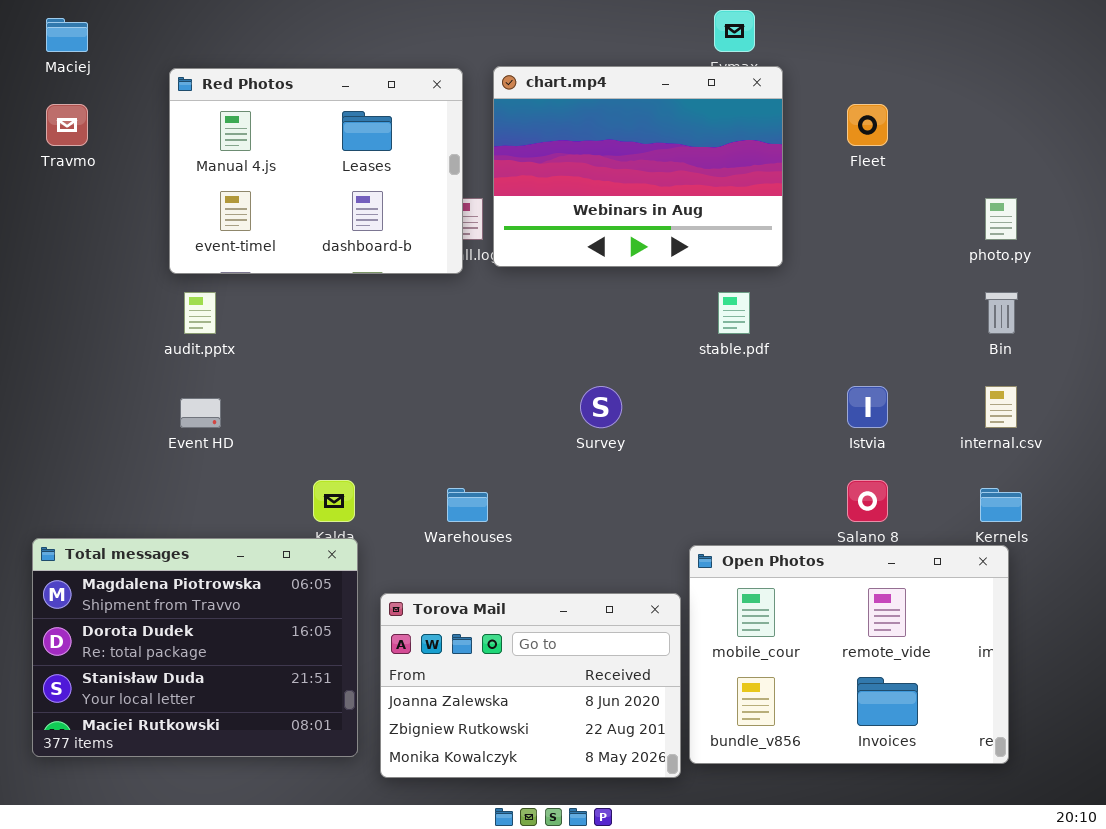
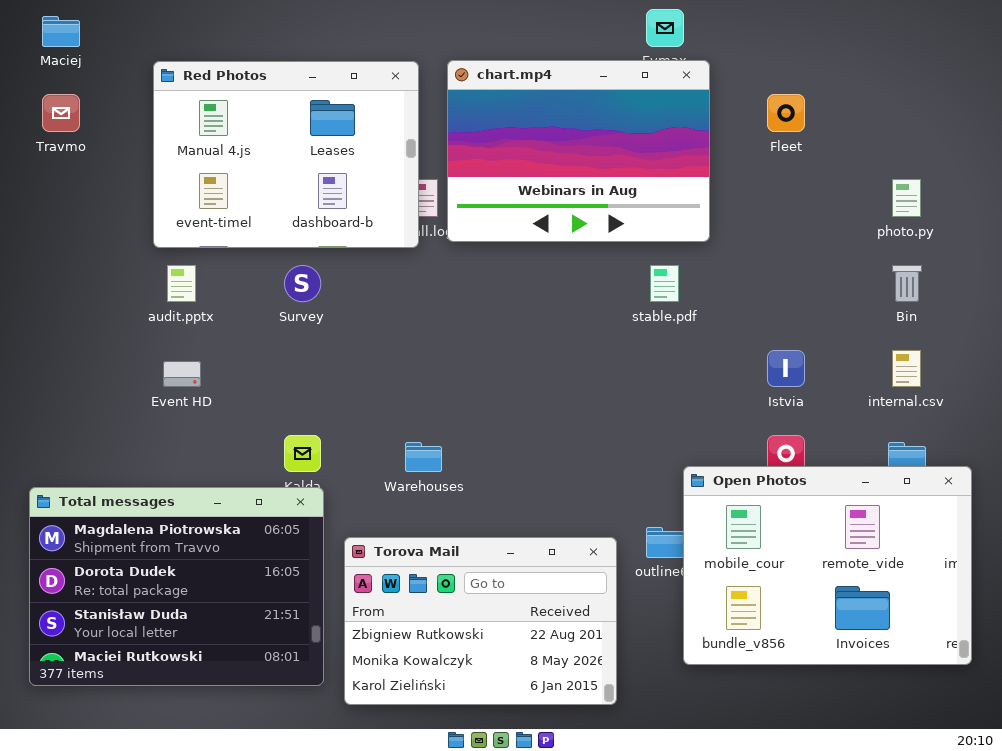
Survey: [580,386,622,428] -> [284,265,321,302], moved
Open Photos: [689,545,1009,764] -> [683,466,972,665], moved
Torova Mail: [380,593,681,778] -> [344,537,617,705], scrolled down 1 row

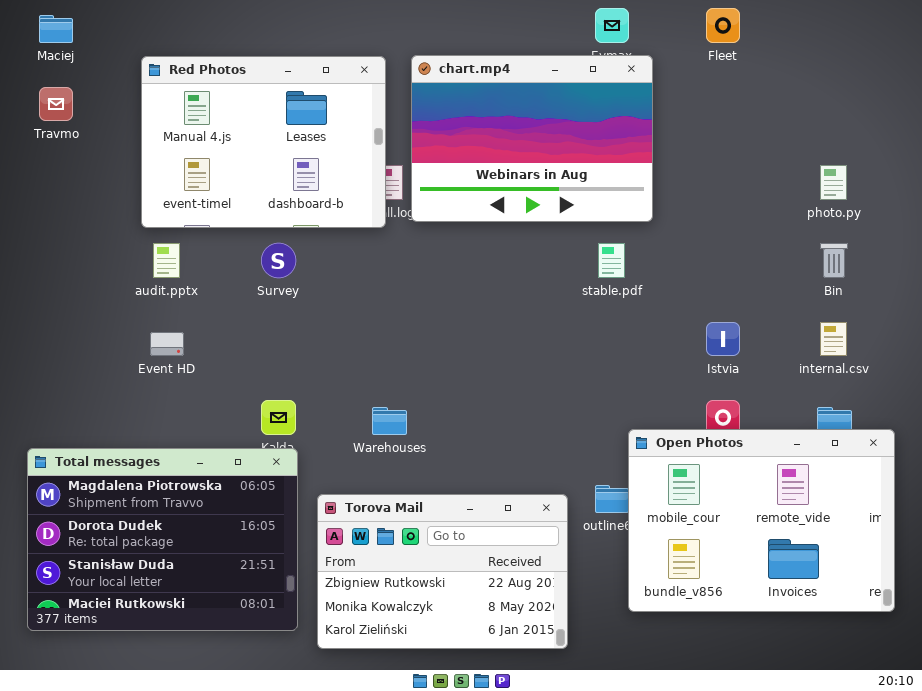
Fleet: [767,94,805,132] -> [706,8,740,43], moved

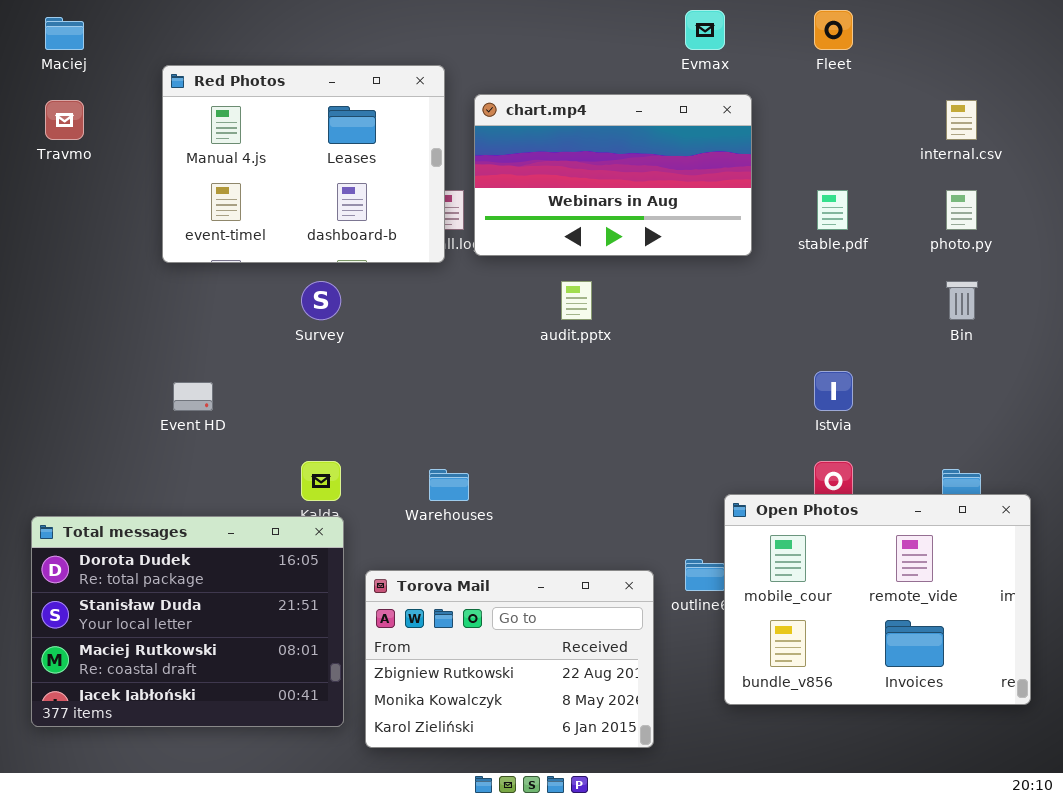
chart.mp4: [411,55,653,222] -> [474,94,752,256], resized
audit.pptx: [153,243,180,278] -> [561,281,592,320], moved
stable.pdf: [598,243,625,278] -> [817,190,848,230], moved
internal.csv: [820,322,847,356] -> [946,100,977,140], moved
Total messages: [27,448,298,631] -> [31,516,344,727], scrolled down 1 row

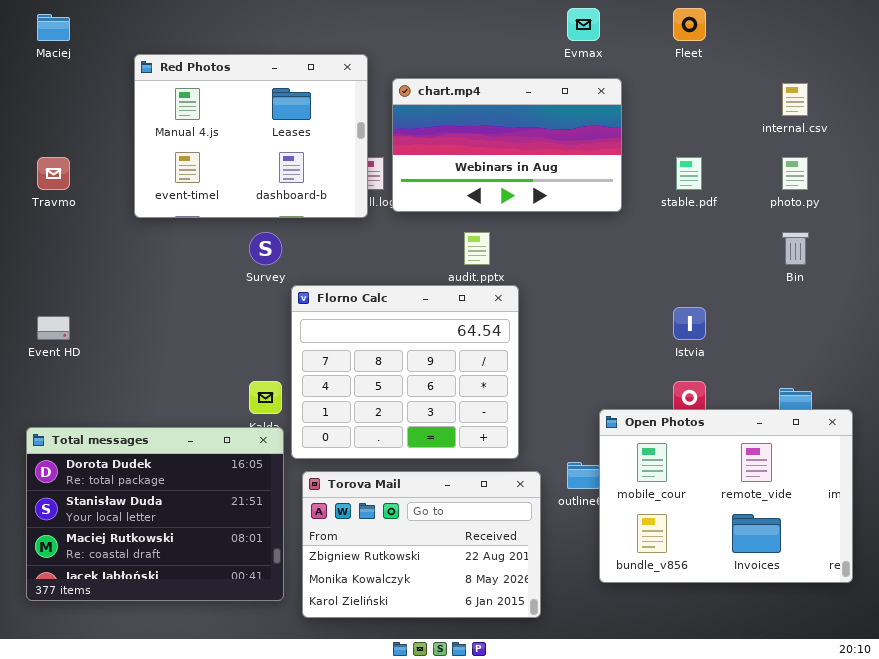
Travmo: [45,100,84,140] -> [37,157,70,190], moved
Florno Calc: none -> [291,285,519,459], opened
Event HD: [173,382,213,411] -> [37,316,70,340], moved

